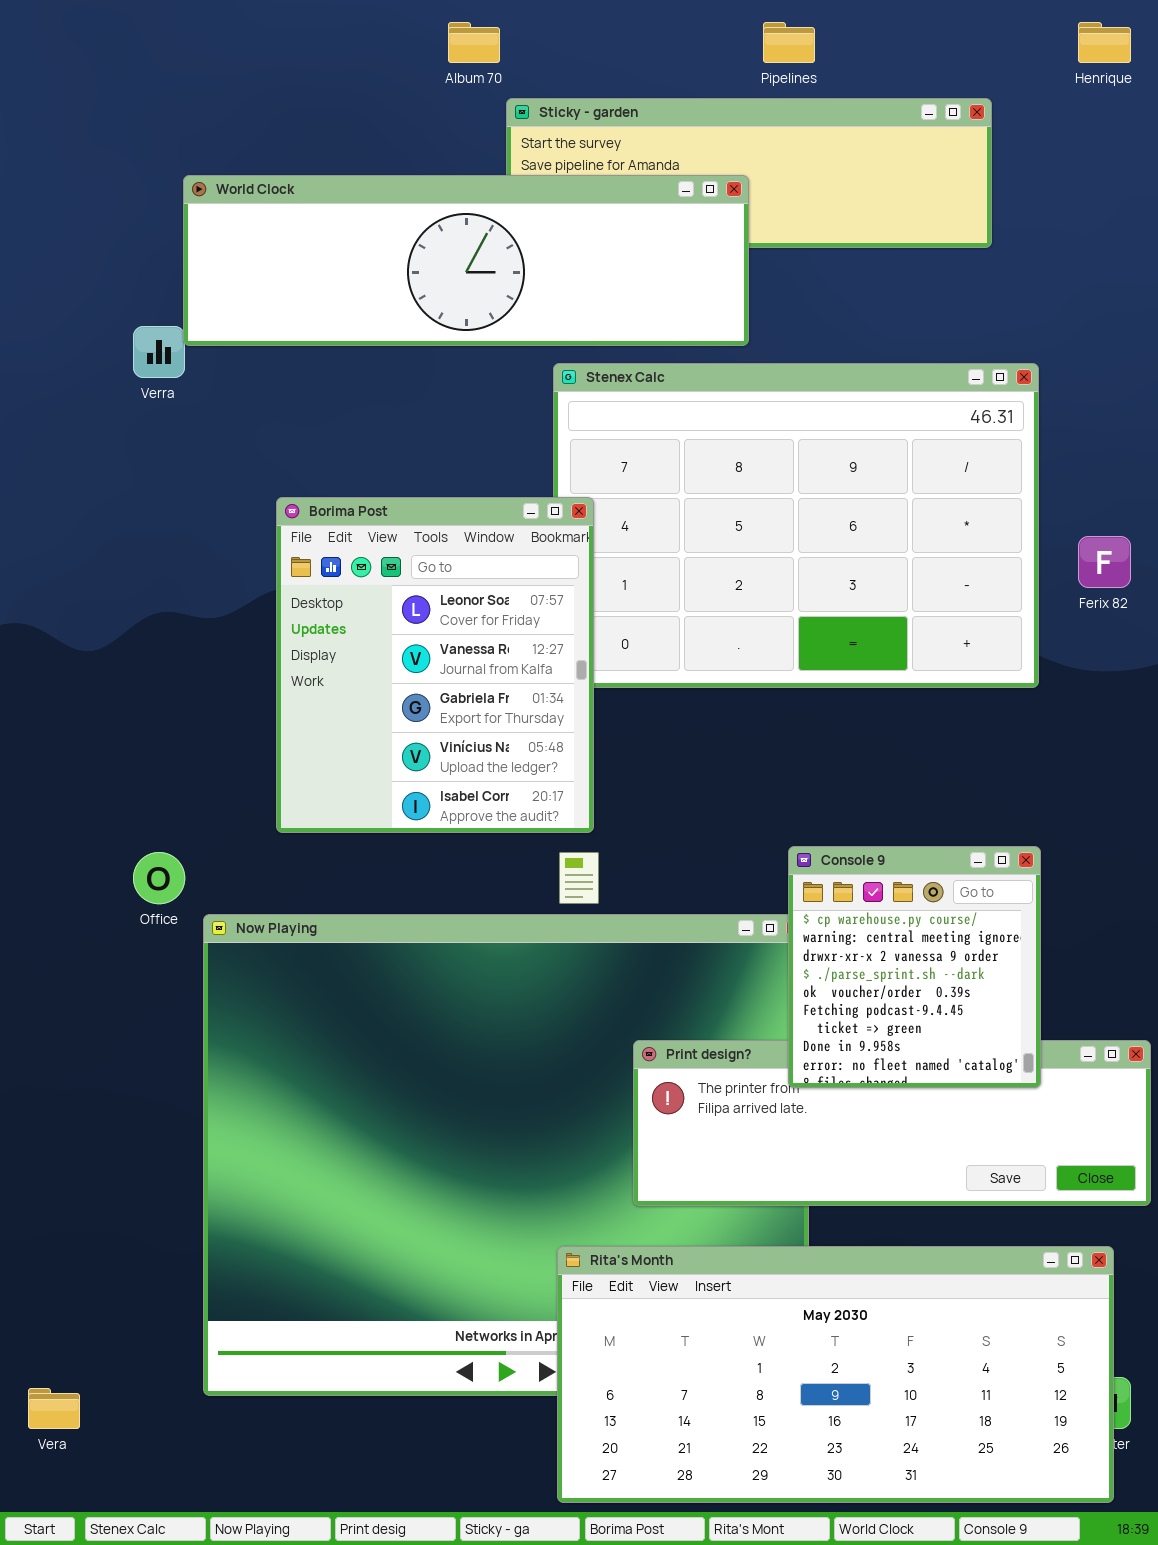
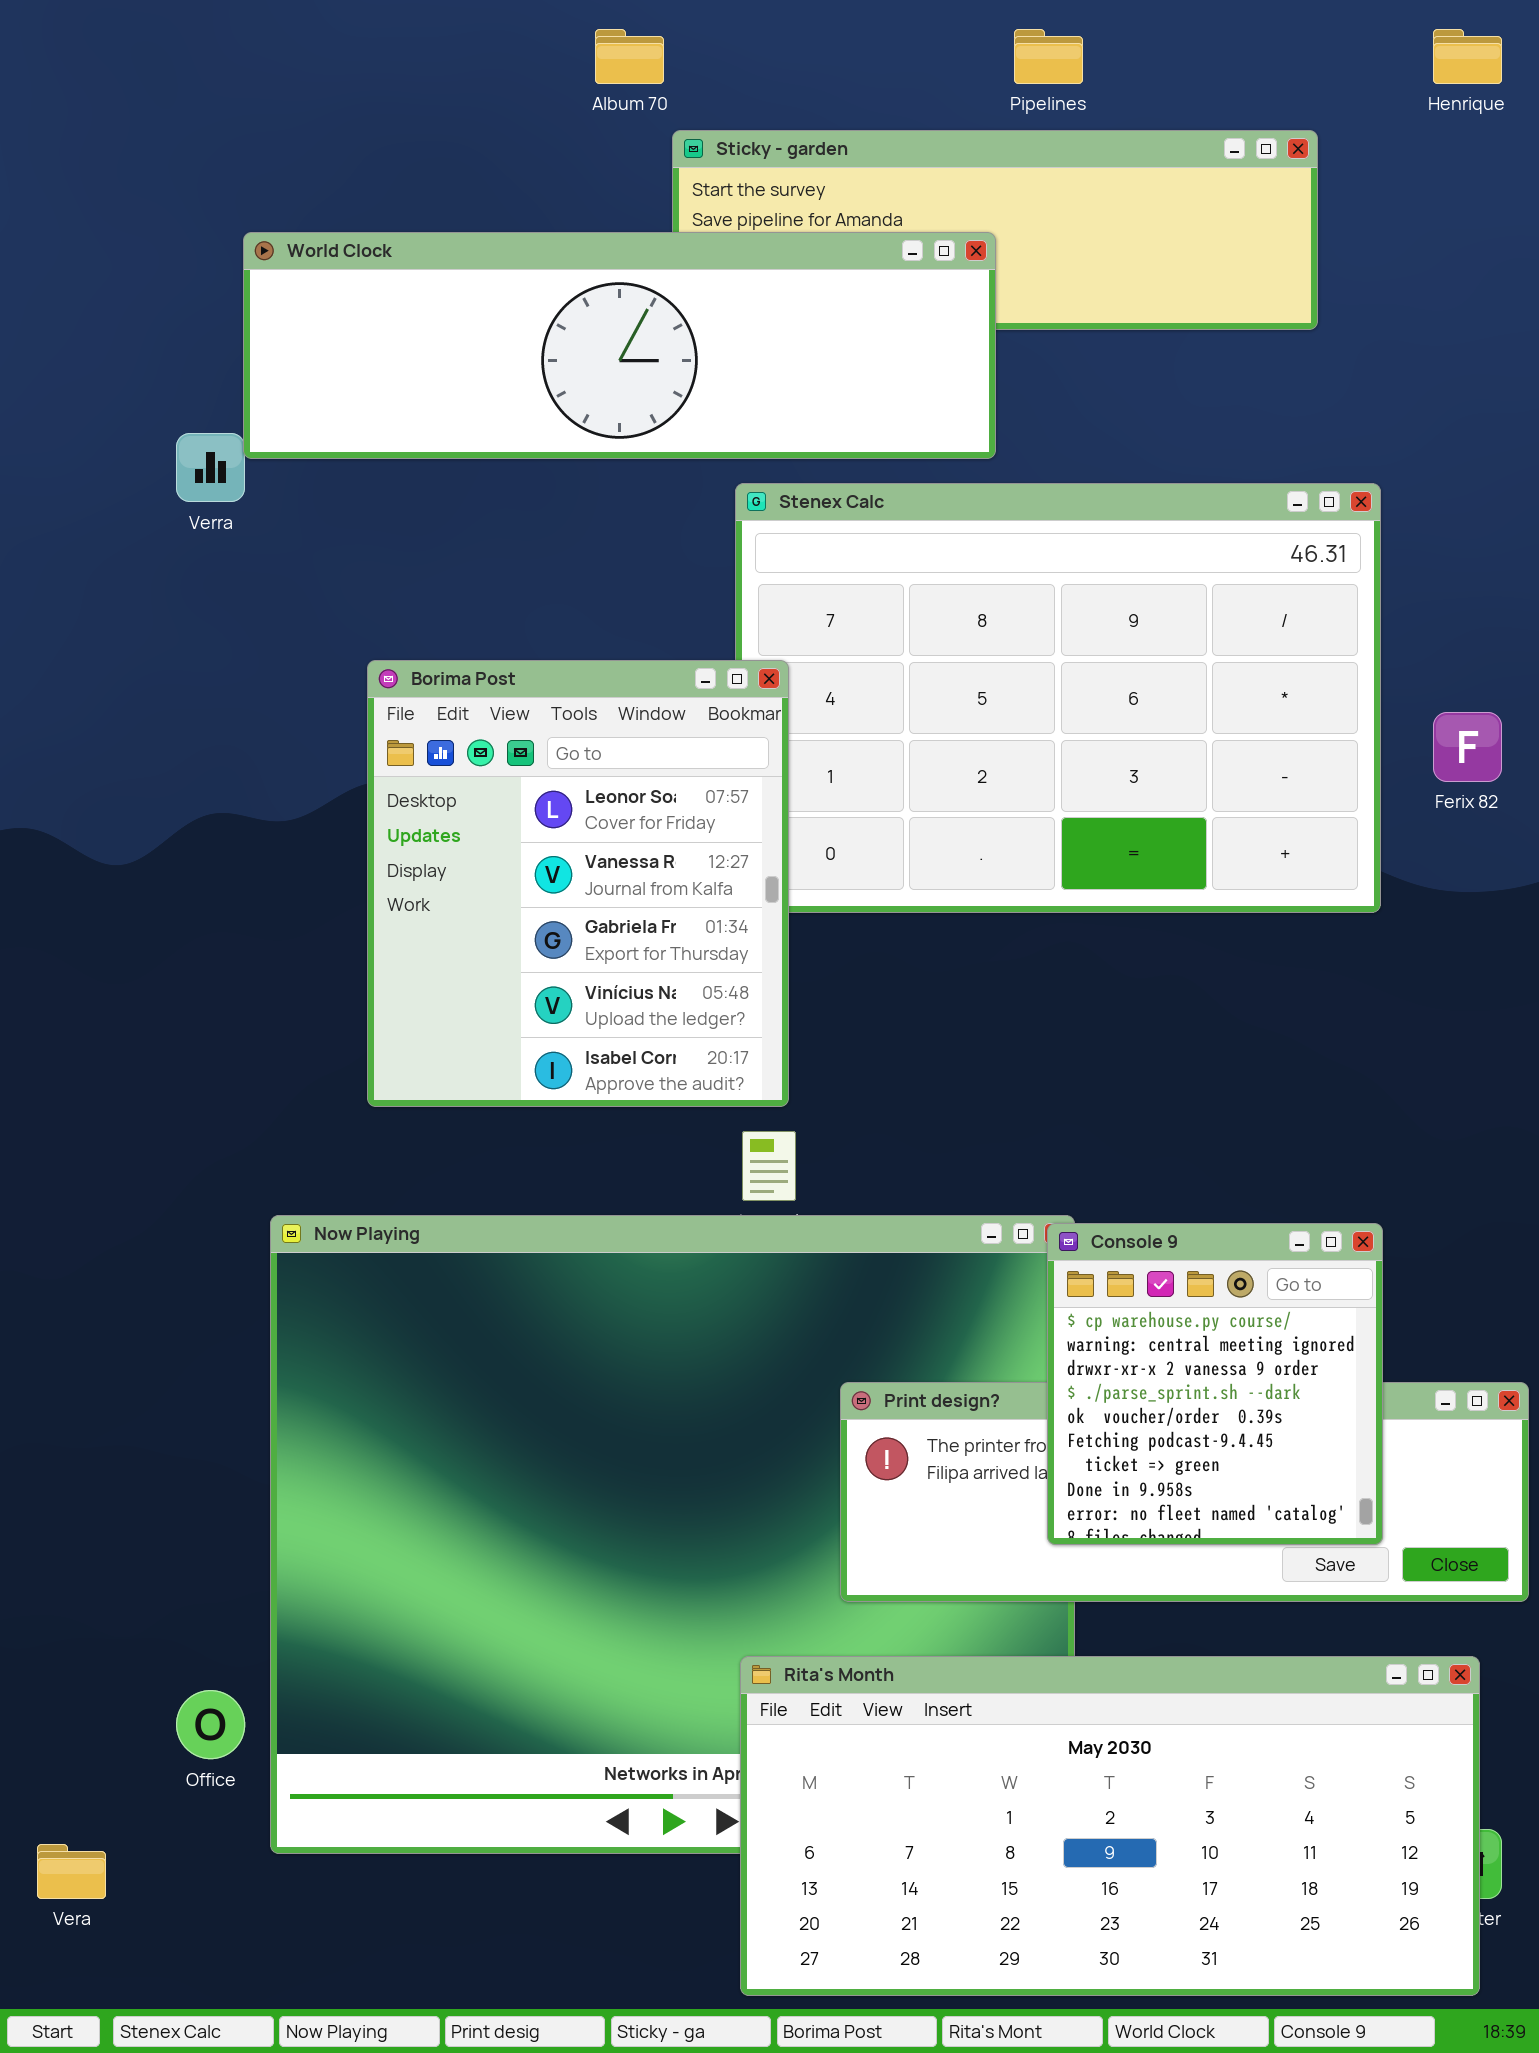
Console 9: [788,846,1041,1088] -> [1047,1223,1383,1545], moved
Office: [133,852,185,904] -> [176,1690,245,1759], moved

